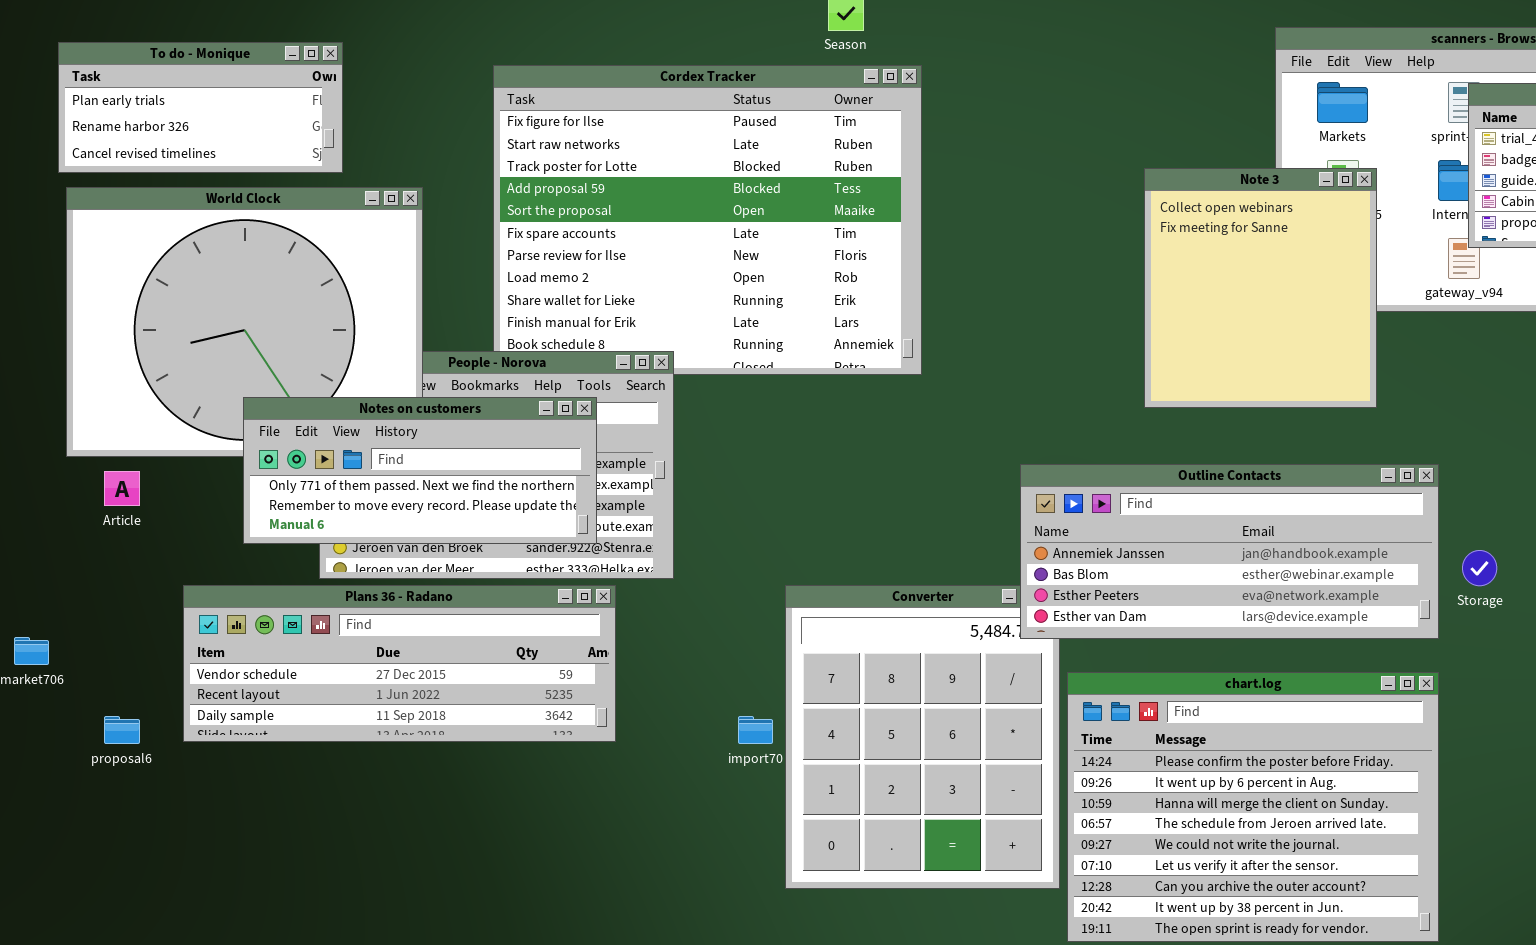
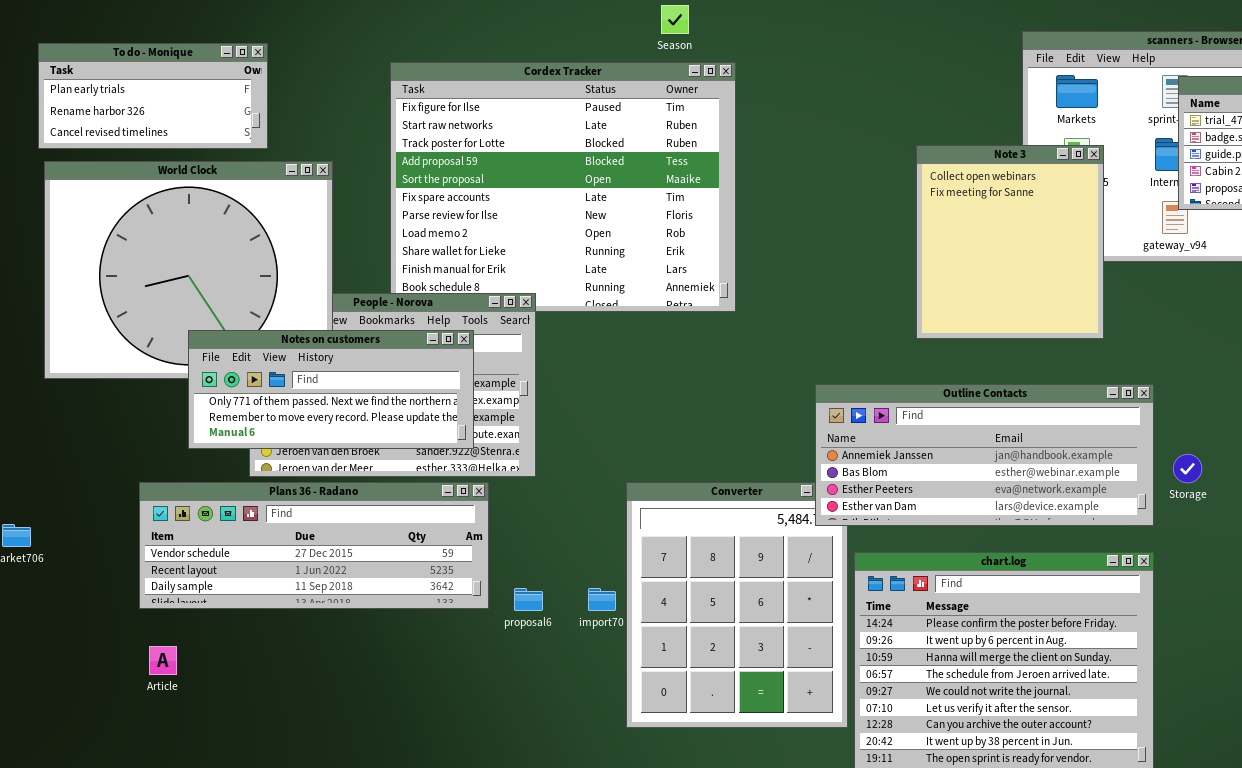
Article: [104,471,140,506] -> [149,646,177,675], moved
proposal6: [104,716,140,744] -> [514,588,543,611], moved

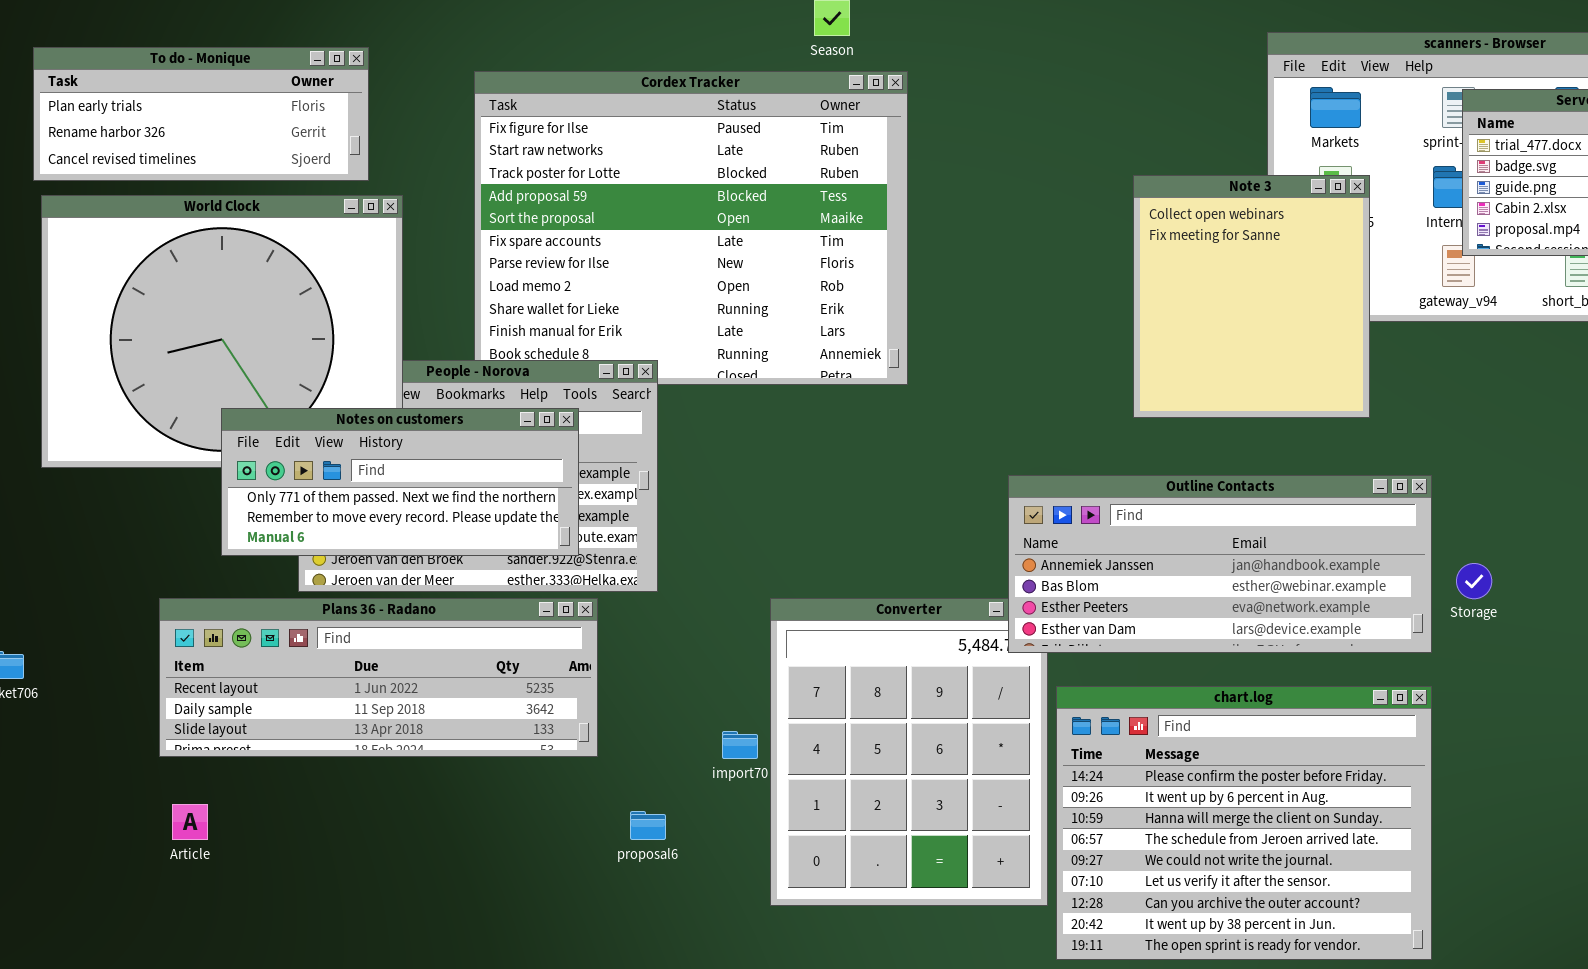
To do - Monique: [38,43,268,149] -> [33,47,369,181], resized
Plans 36 - Radano: [139,482,489,609] -> [159,598,598,757], scrolled down 1 row
proposal6: [514,588,543,611] -> [630,811,666,840], moved

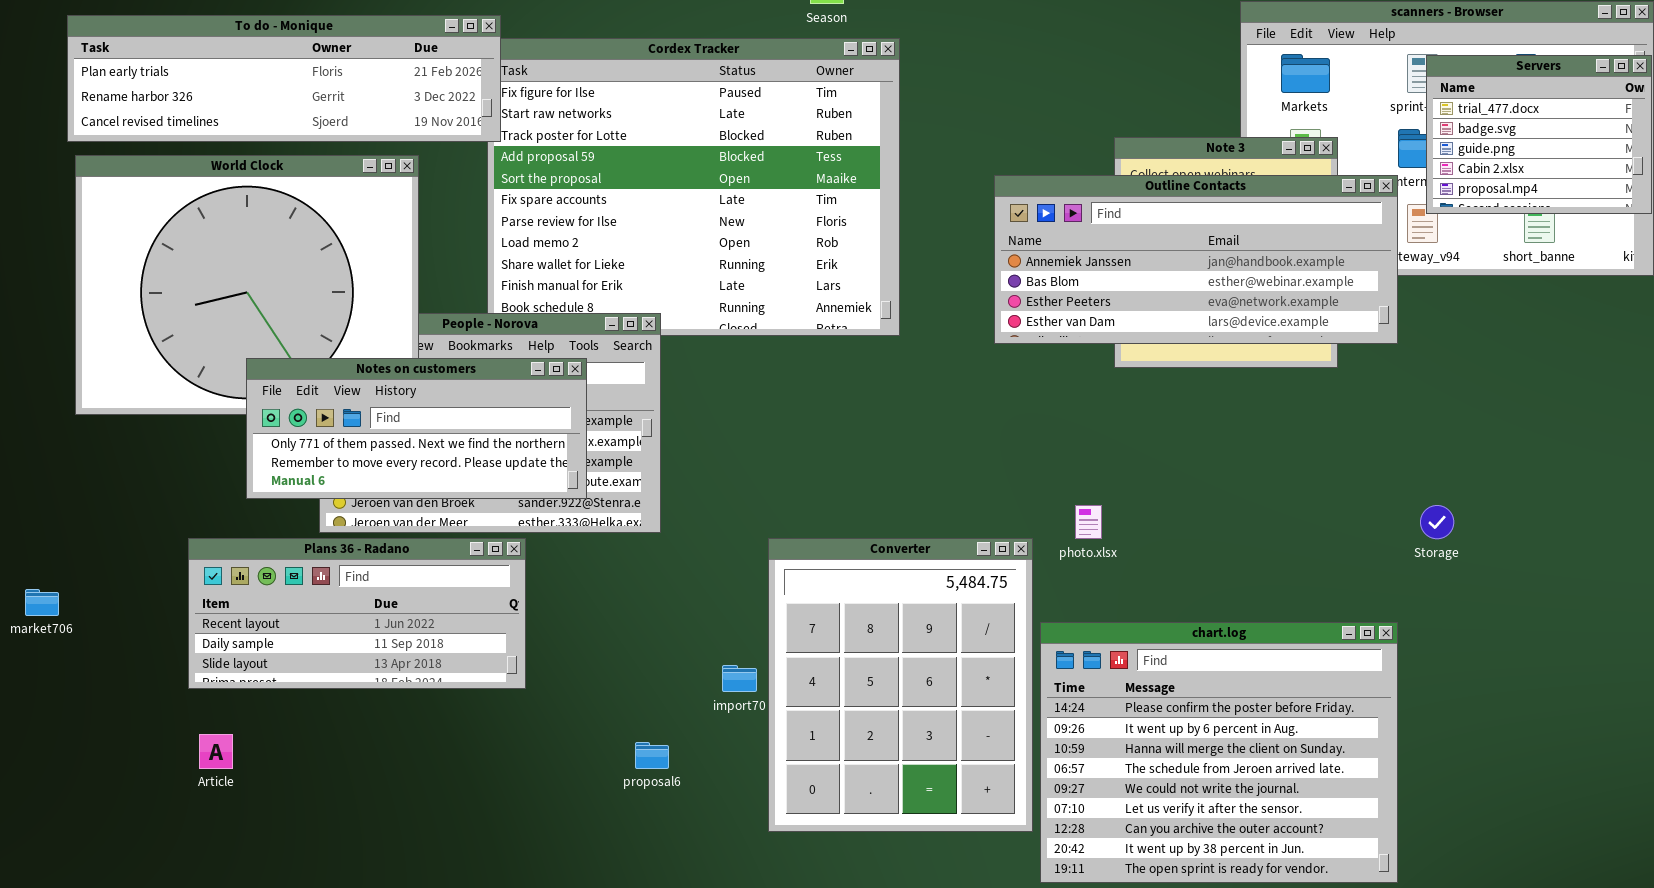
To do - Monique: [33,47,369,181] -> [67,15,501,142], resized
Outline Contacts: [1008,475,1432,653] -> [994,175,1398,344], moved
Plans 36 - Radano: [159,598,598,757] -> [188,538,526,689], resized

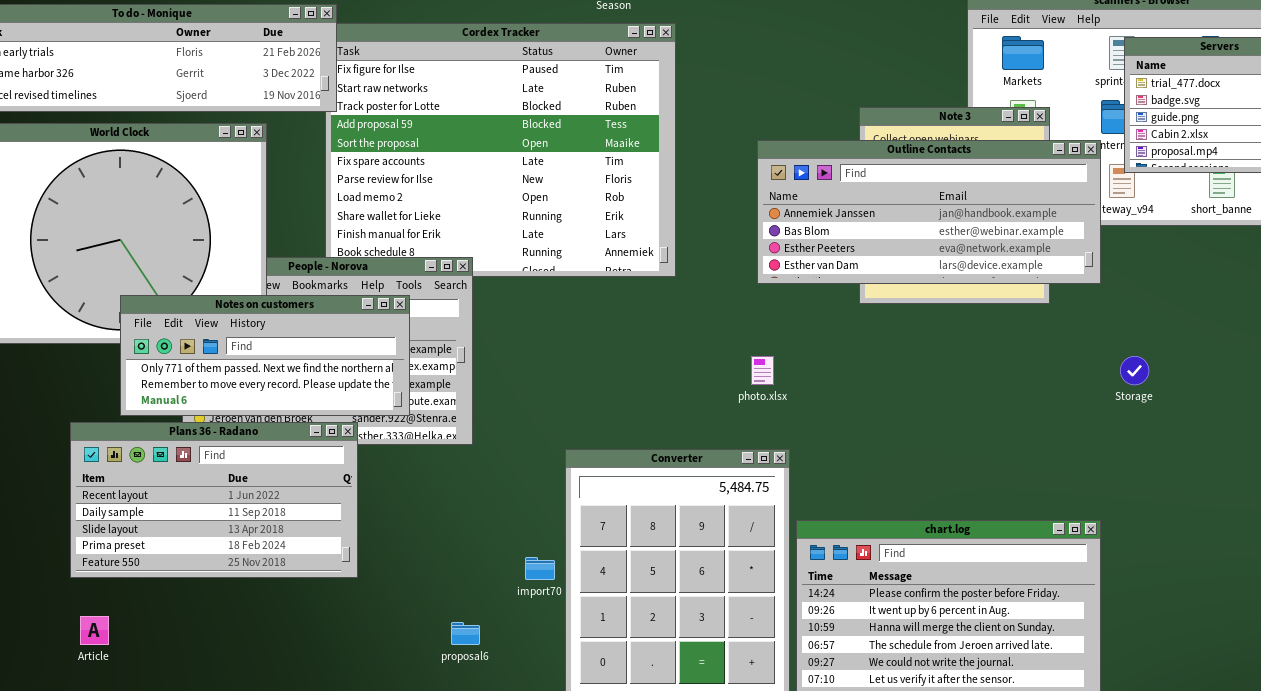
photo.xlsx: [1075,505,1102,539] -> [751,356,774,385], moved
Storage: [1420,505,1454,539] -> [1120,356,1149,385], moved
Plans 36 - Radano: [188,538,526,689] -> [70,422,358,578], resized

